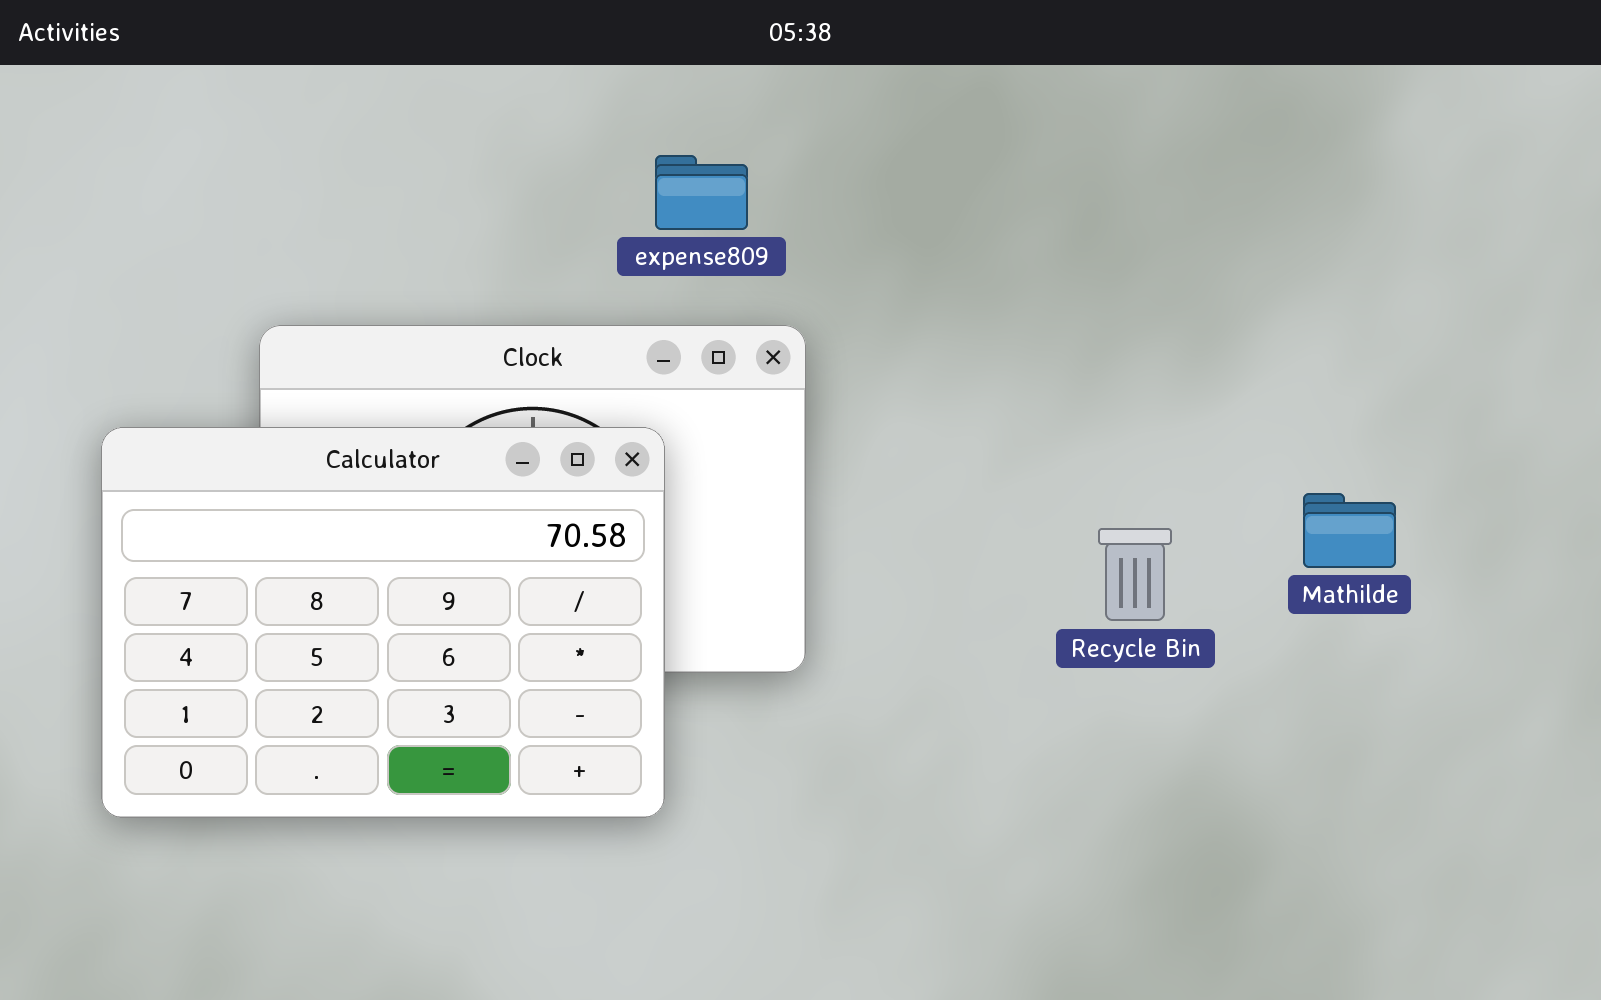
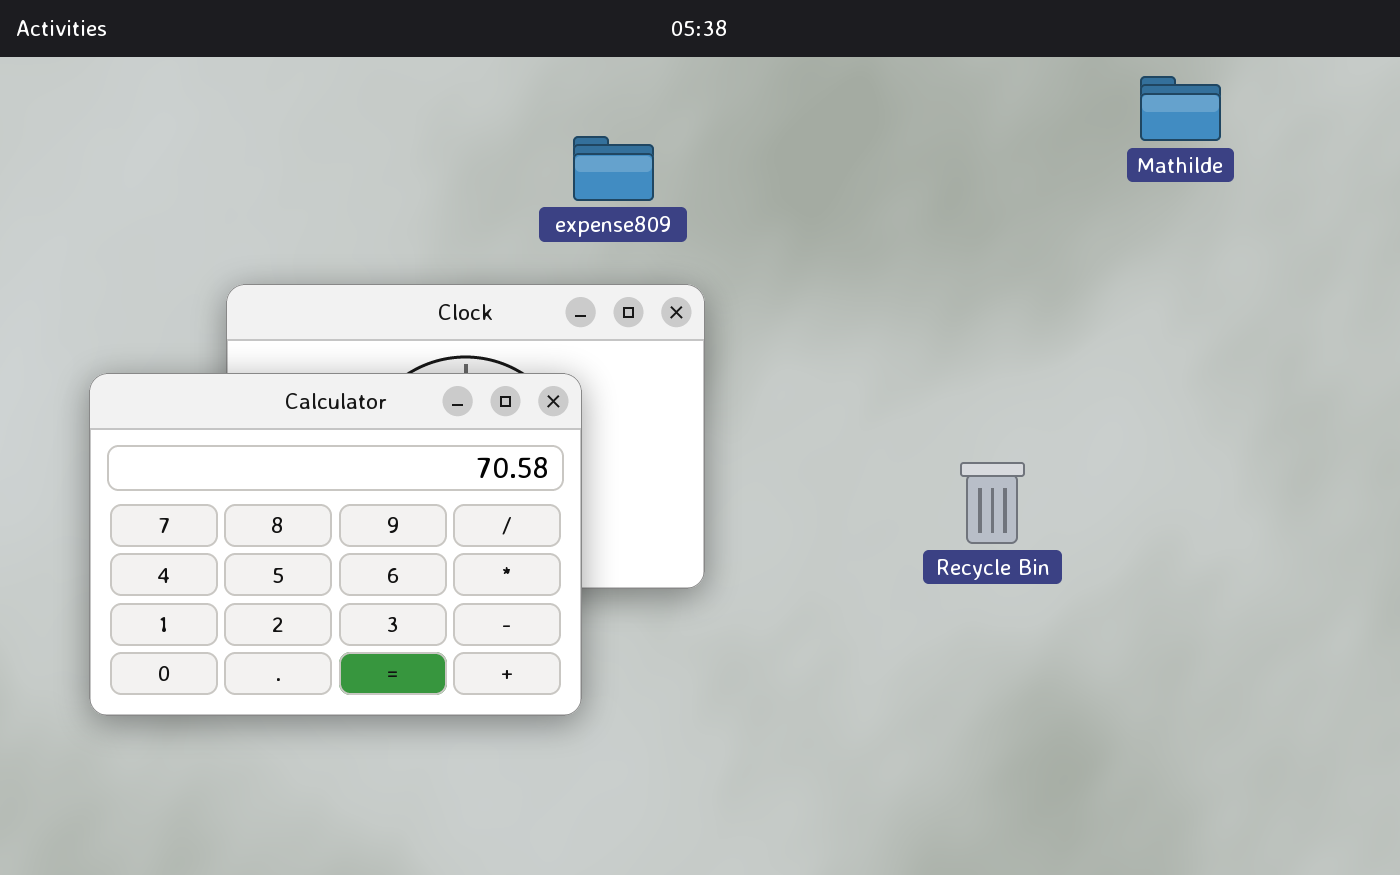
Mathilde: [1303,493,1396,568] -> [1140,76,1221,141], moved

